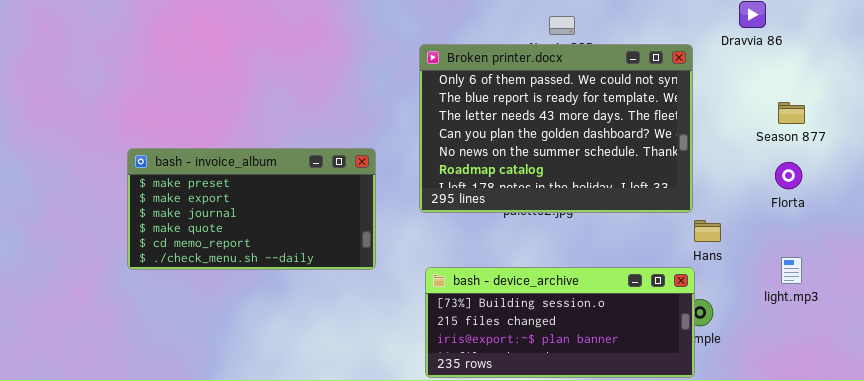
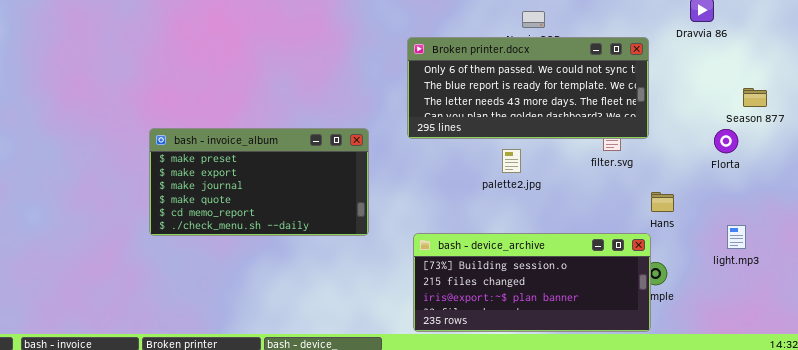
Broken printer.docx: [419,44,693,213] -> [407,37,649,139], resized
Season 877: [778,102,805,124] -> [743,88,767,107], moved
Florta: [775,162,802,189] -> [714,129,738,153], moved

